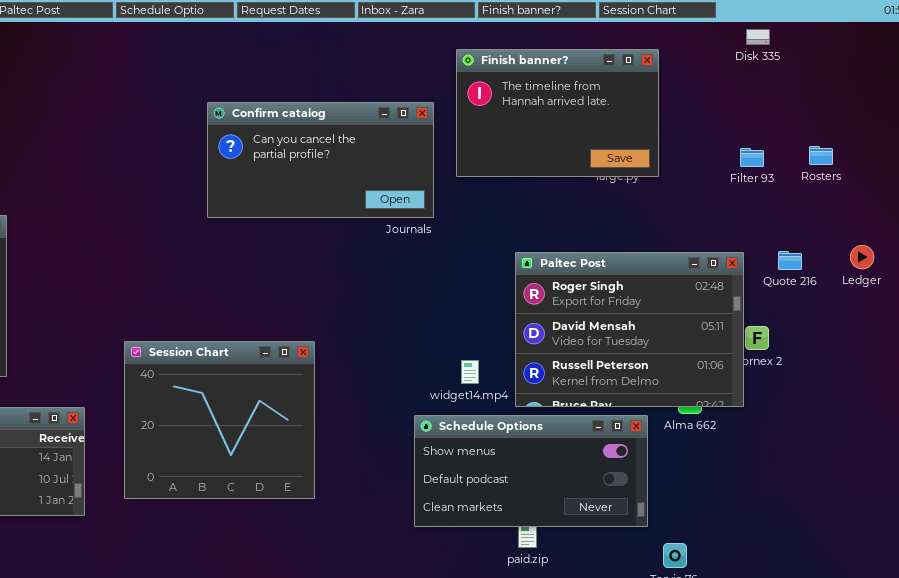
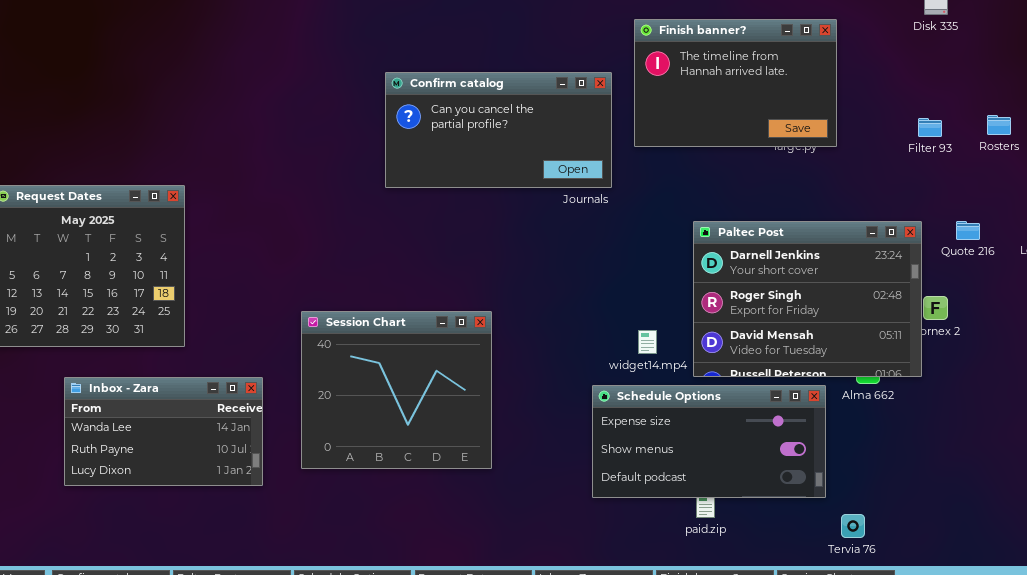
Paltec Post: [515,252,744,407] -> [693,221,922,377], scrolled up 1 row
Schedule Options: [414,415,648,527] -> [592,385,826,498], scrolled up 1 row

